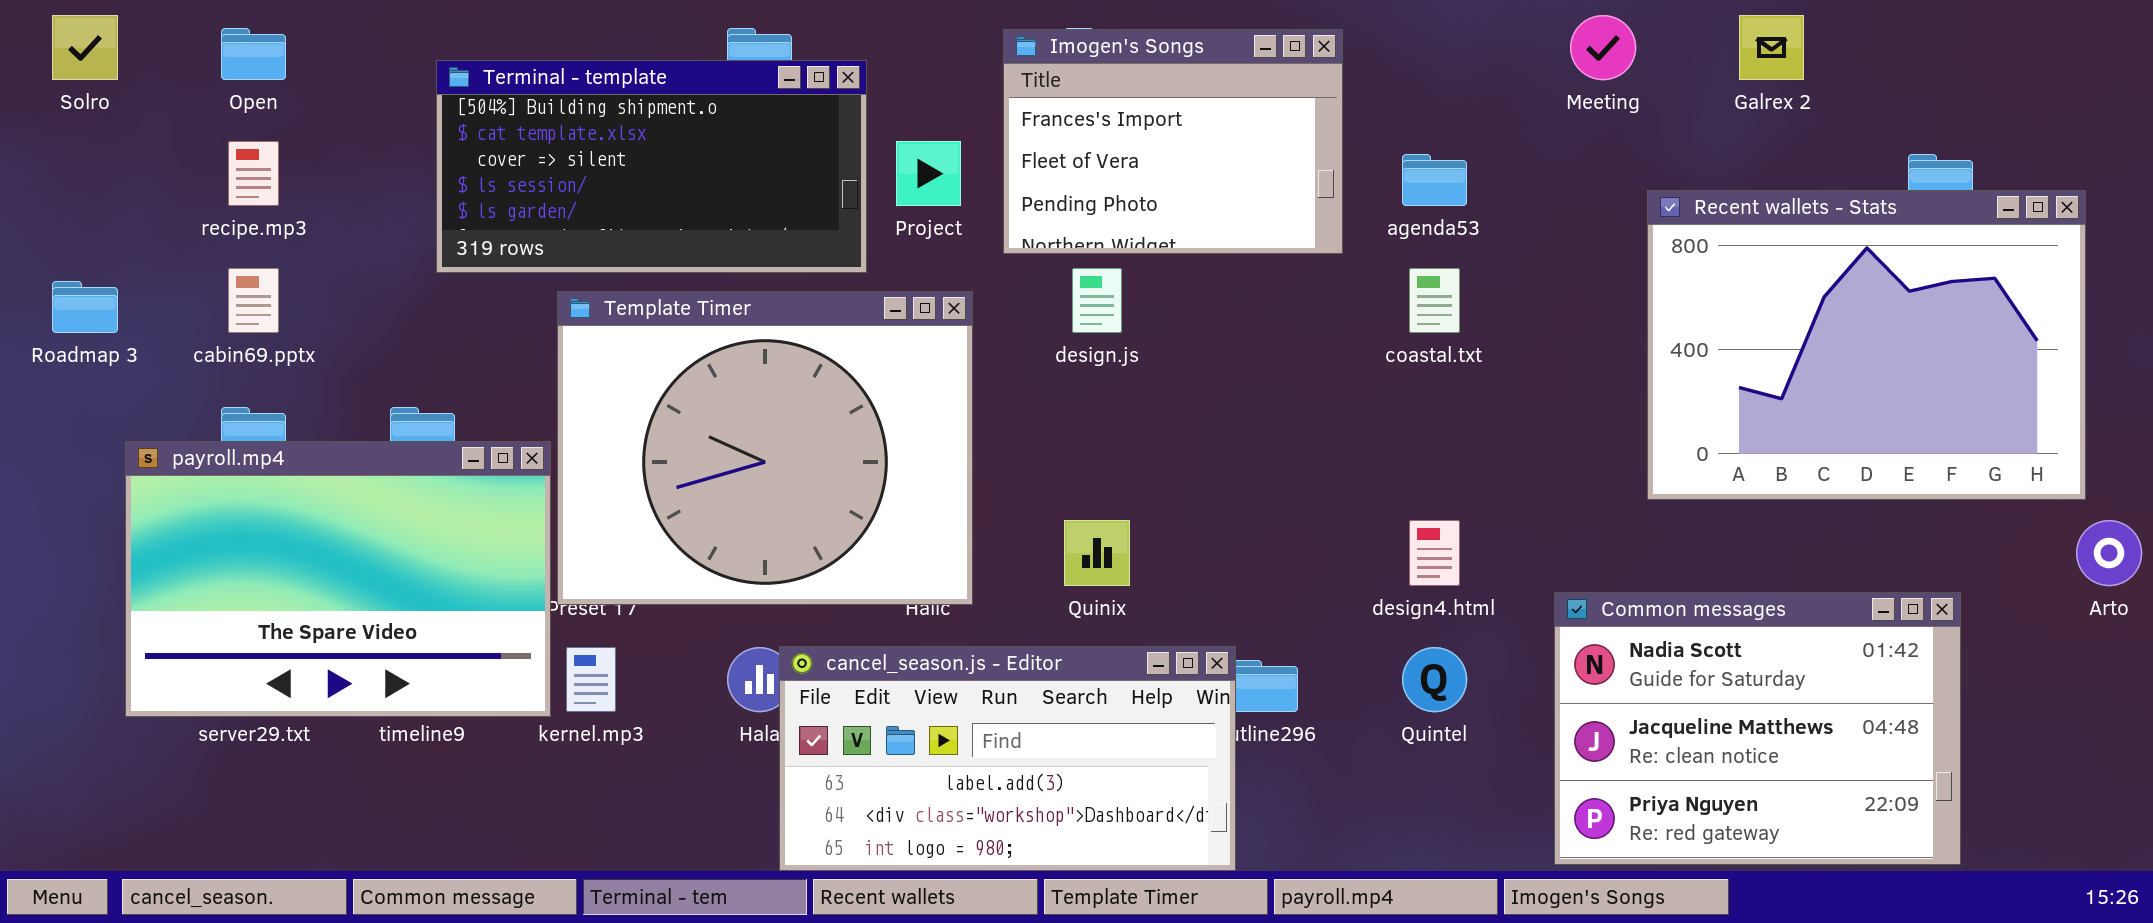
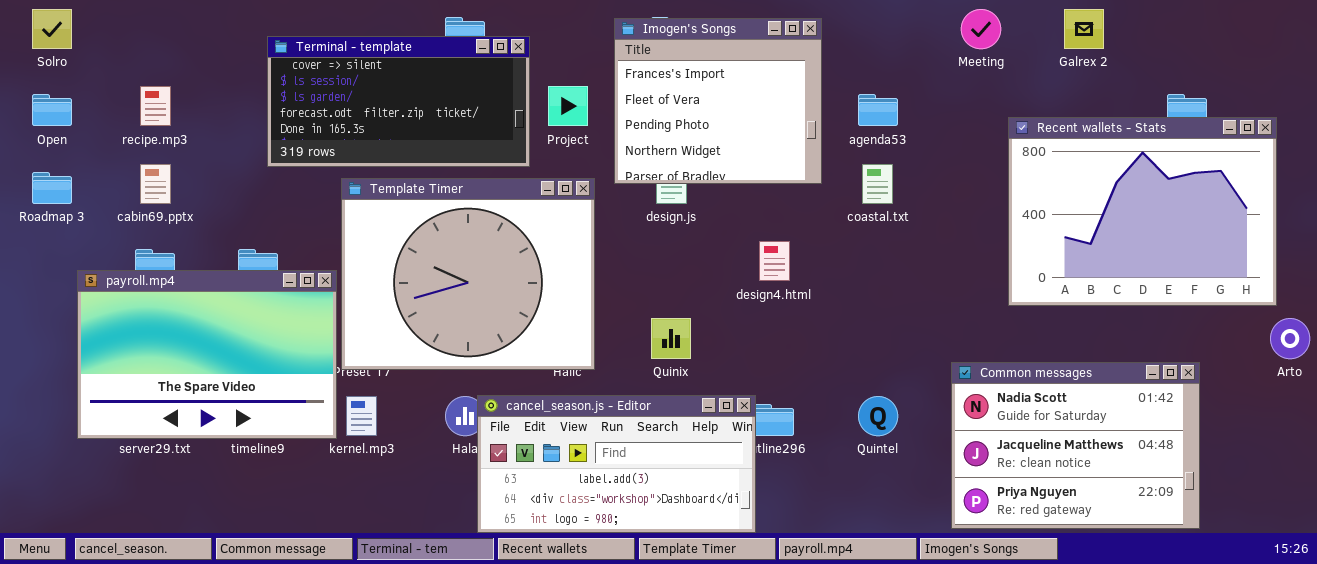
Open: [221,28,286,80] -> [32,94,72,126], moved
Imogen's Songs: [1003,29,1343,254] -> [614,18,822,184], resized
Terminal - template: [436,60,867,273] -> [267,36,530,167], scrolled down 2 rows
design4.html: [1409,520,1460,586] -> [759,241,790,281], moved

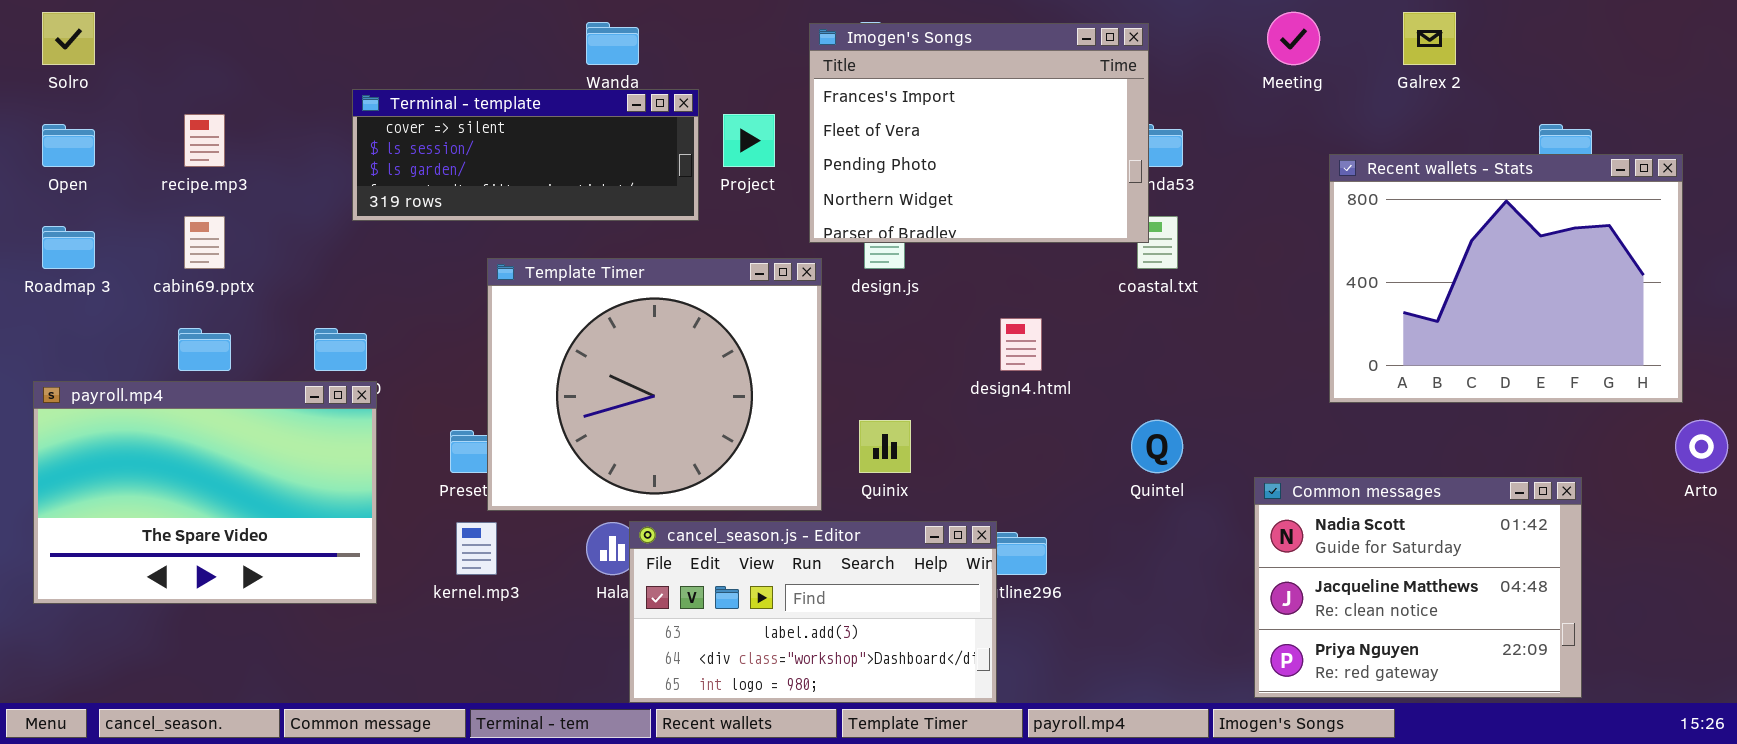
Imogen's Songs: [614,18,822,184] -> [809,23,1149,243], resized
Terminal - template: [267,36,530,167] -> [352,89,699,221], resized
Template Timer: [341,178,595,370] -> [487,258,822,511], moved
payroll.mp4: [77,270,337,439] -> [33,381,377,604], moved
Quintel: [858,396,898,436] -> [1131,420,1183,473], moved

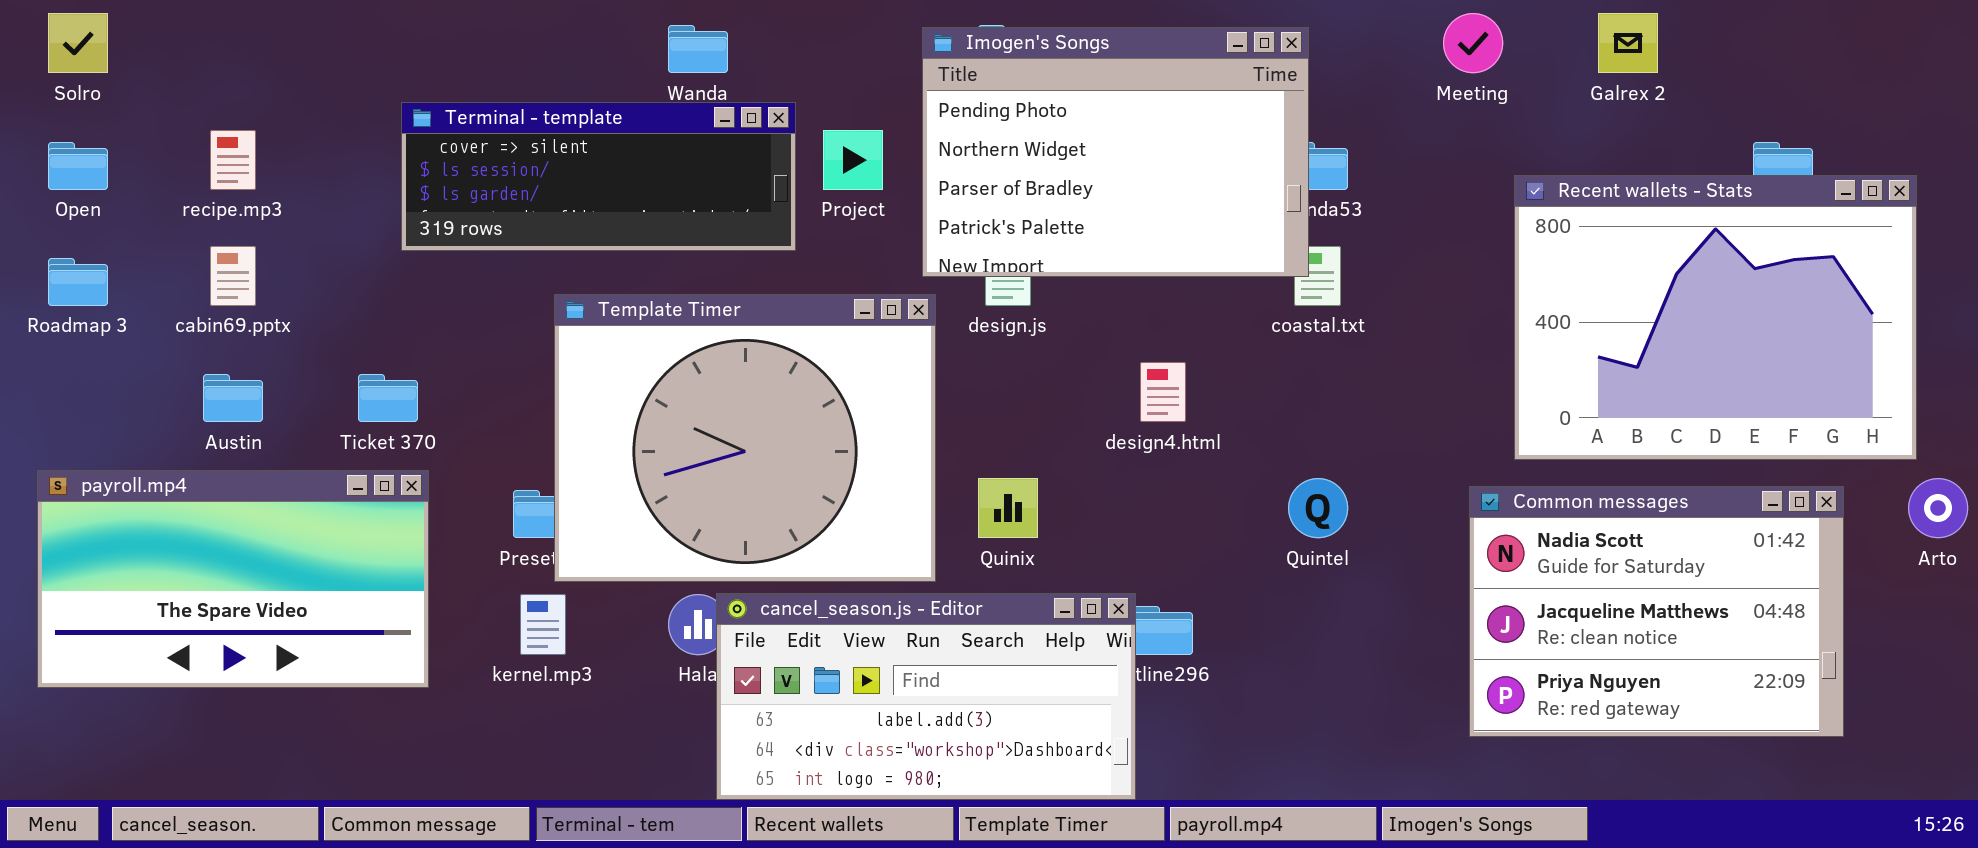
Imogen's Songs: [809,23,1149,243] -> [922,27,1309,277], scrolled down 2 rows
payroll.mp4: [33,381,377,604] -> [37,470,429,688], resized
Common messages: [1254,477,1582,698] -> [1469,486,1844,737], moved

